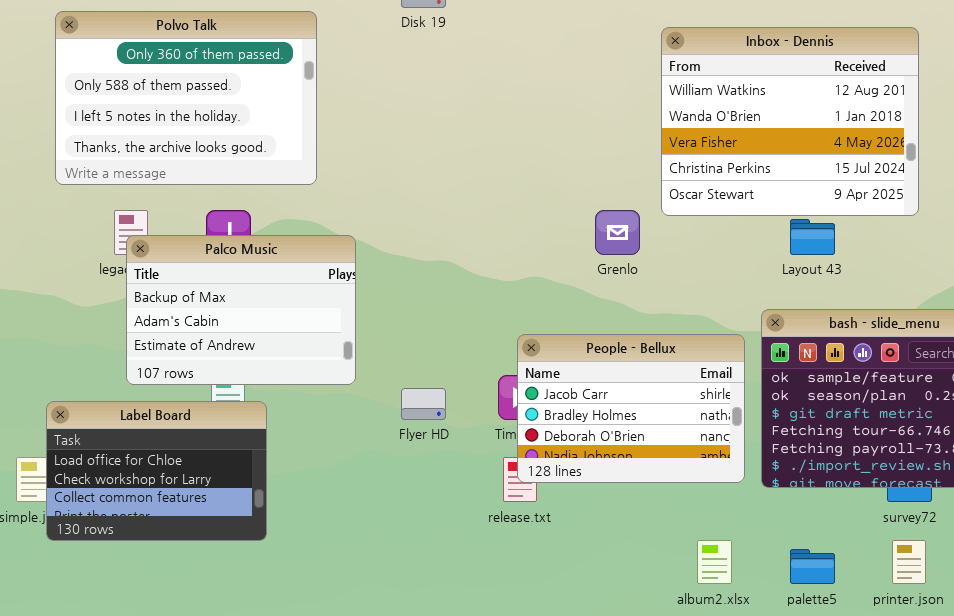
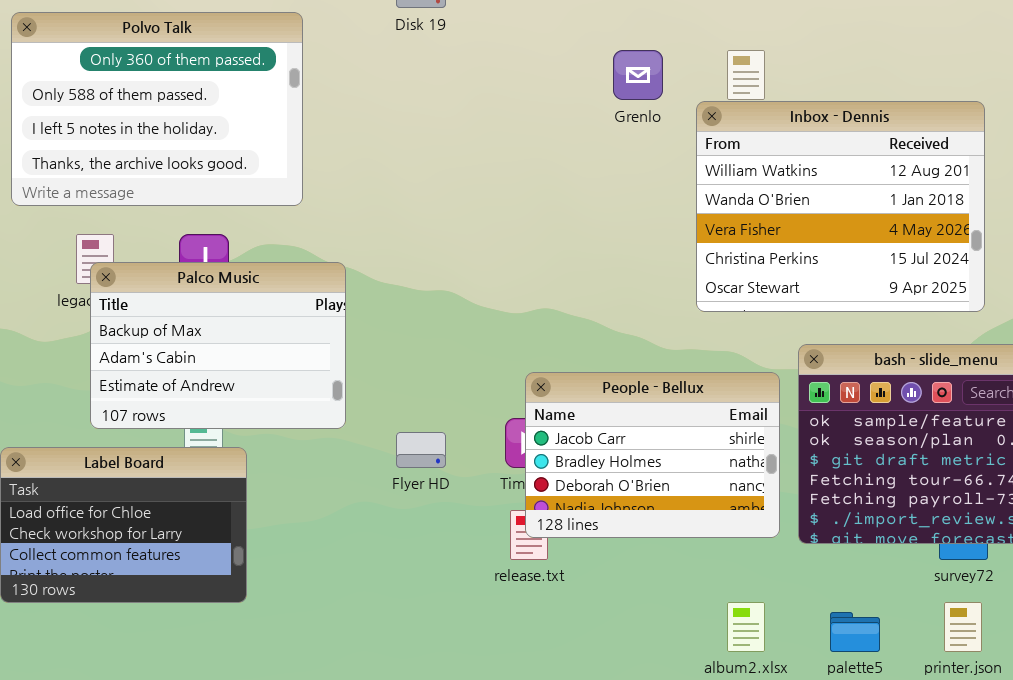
Inbox - Dennis: [661,27,919,216] -> [696,101,985,312], moved
Grenlo: [595,210,640,255] -> [613,50,663,100], moved

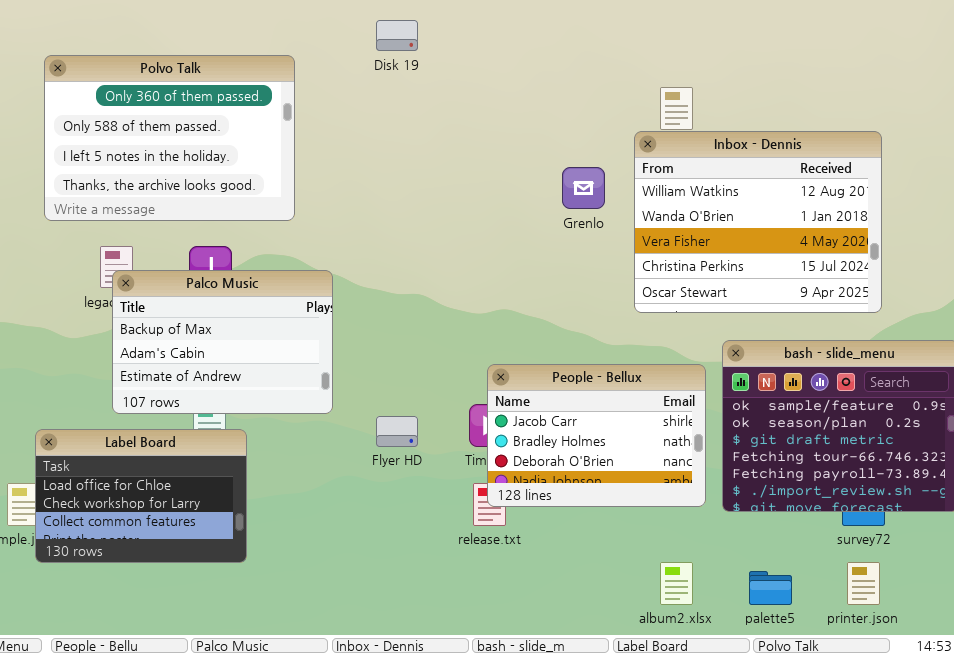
Grenlo: [613,50,663,100] -> [562,167,605,209], moved

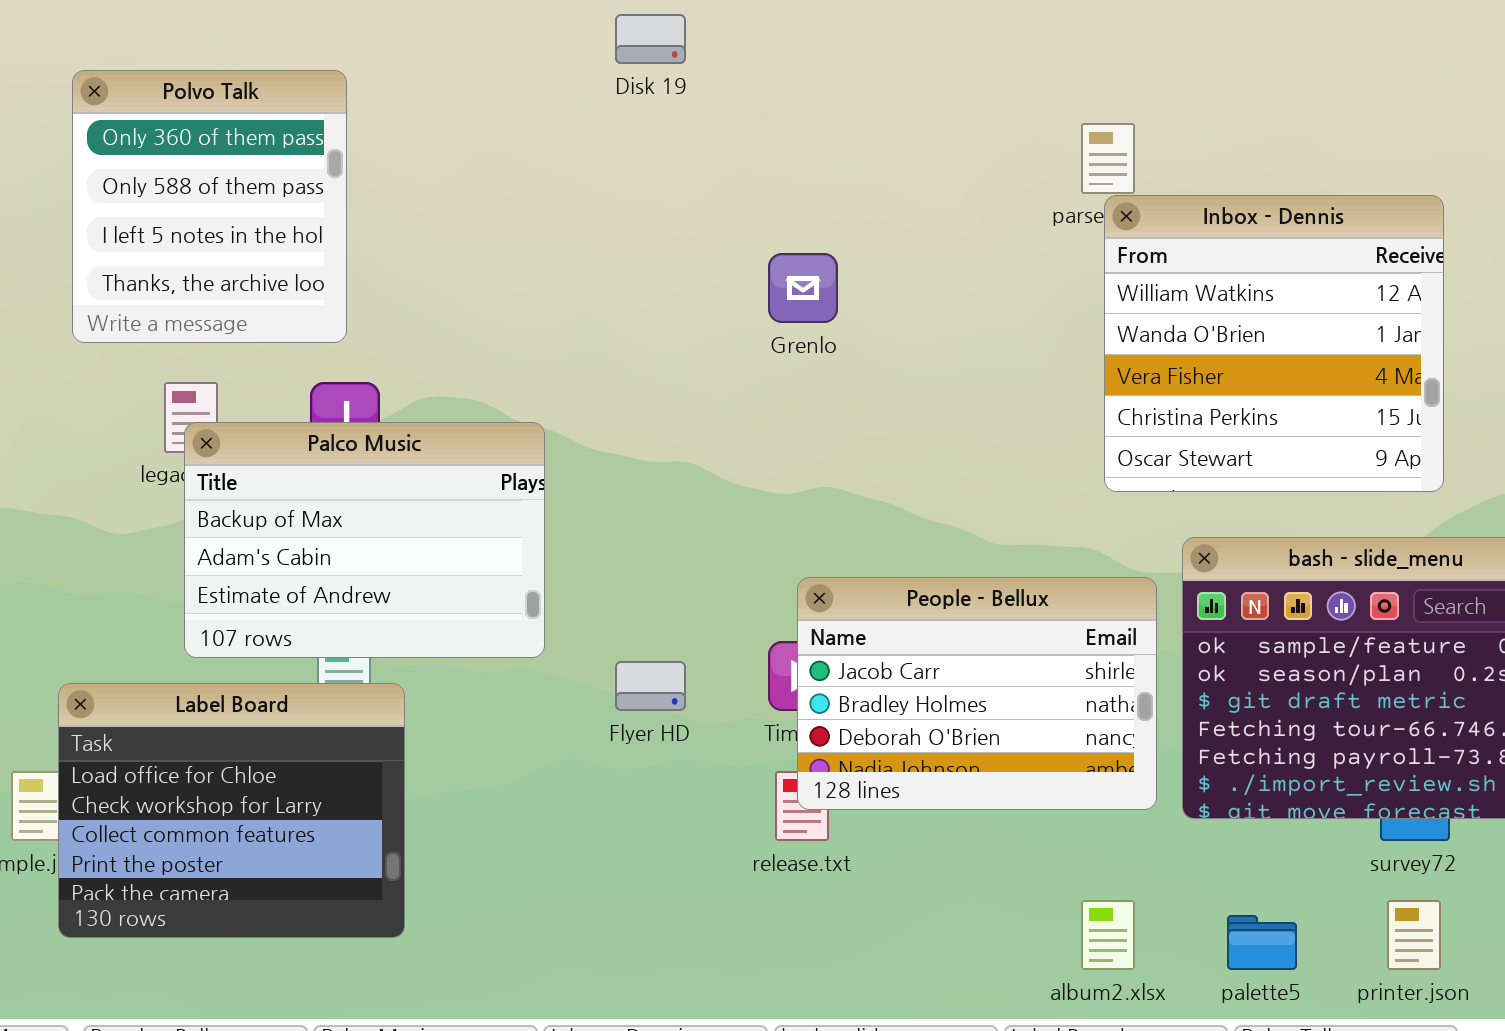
Polvo Talk: [44,55,295,221] -> [72,70,347,343], resized
Inbox - Dennis: [634,131,882,313] -> [1104,195,1444,492], resized
Grenlo: [562,167,605,209] -> [768,253,838,323], moved
Label Board: [35,429,247,563] -> [58,683,405,938], resized

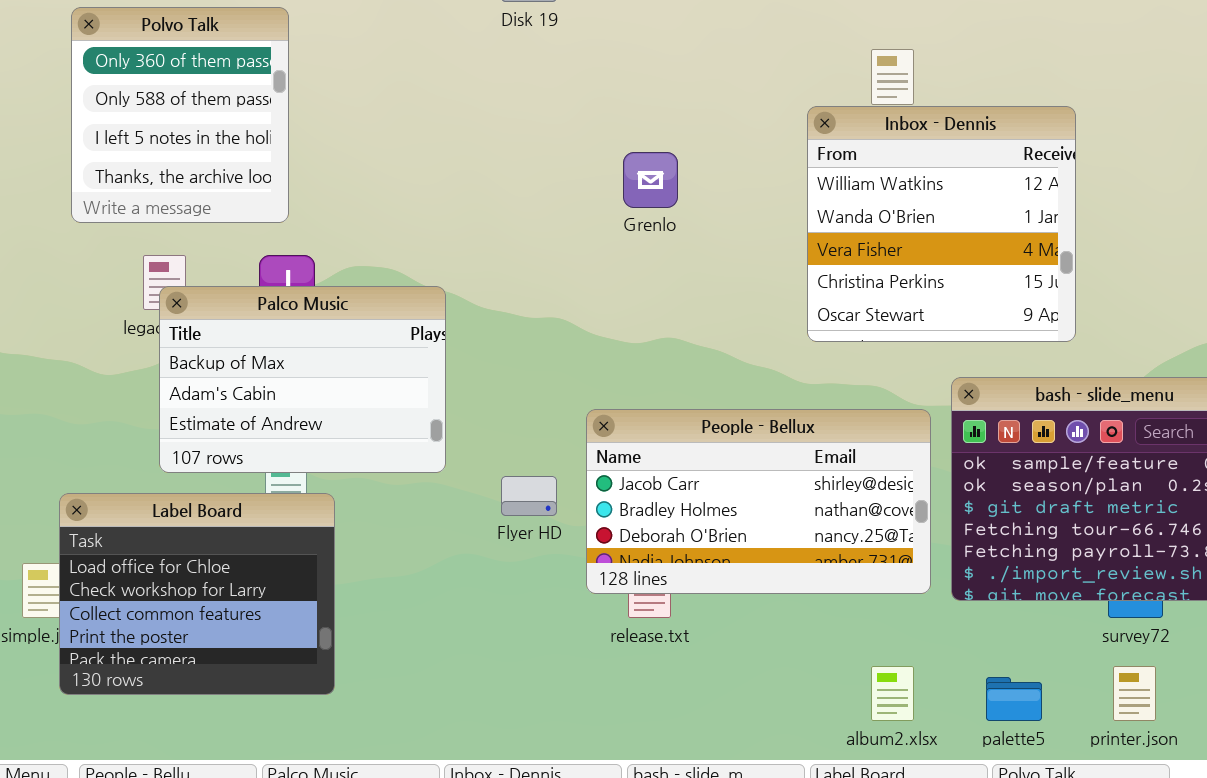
Inbox - Dennis: [1104,195,1444,492] -> [807,106,1076,342], moved
People - Bellux: [797,577,1157,810] -> [586,409,931,594], resized

